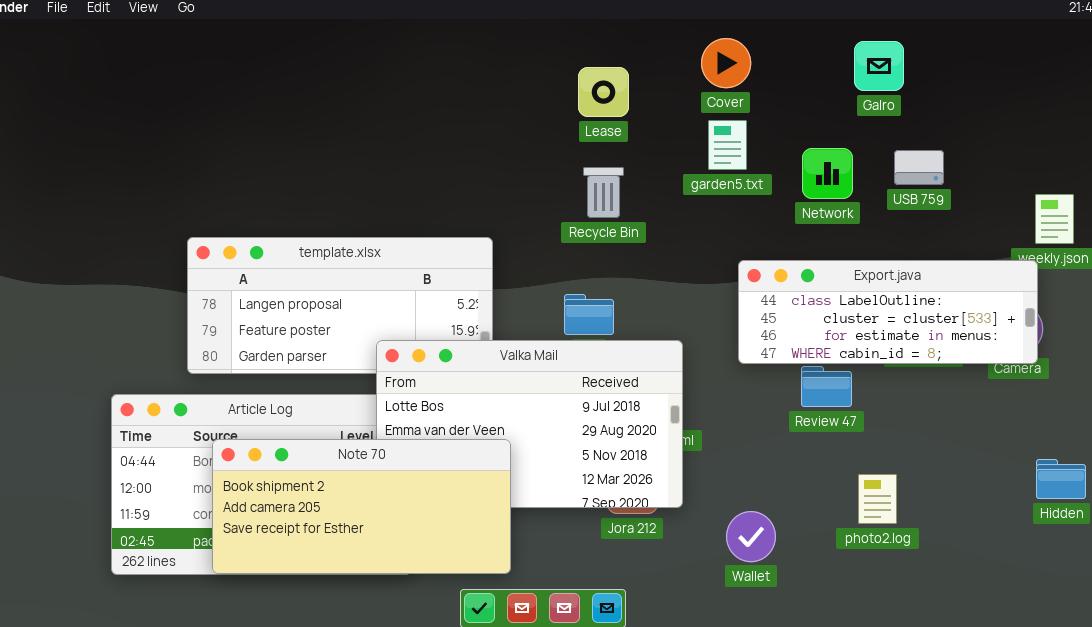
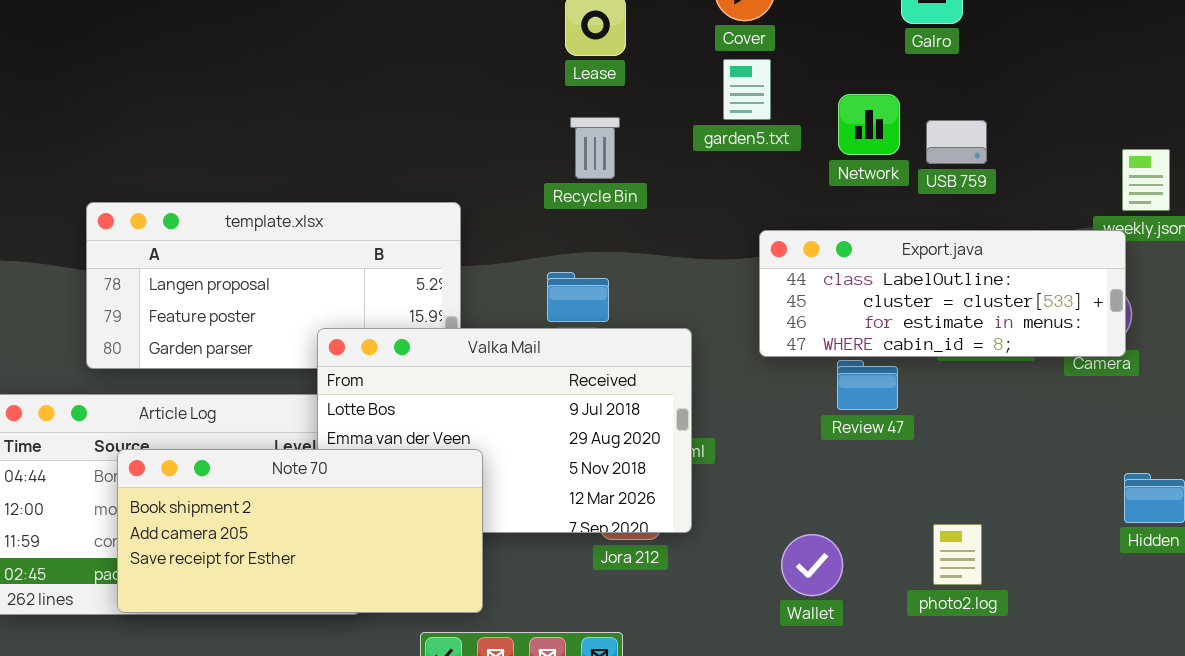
USB 759: [894,150,944,185] -> [926,120,987,164], moved
photo2.log: [858,474,897,524] -> [933,524,982,585], moved
Wallet: [726,511,776,562] -> [781,534,843,596], moved

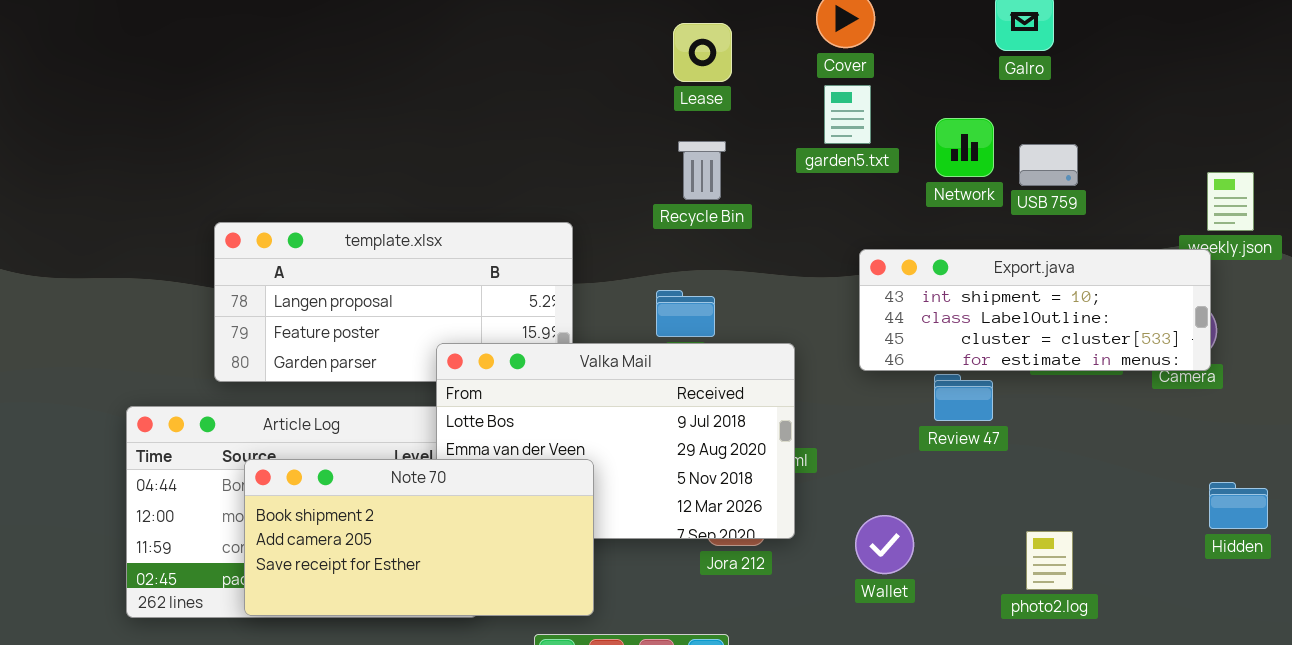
Export.java: [759,230,1126,357] -> [859,249,1211,371], scrolled up 1 row
Wallet: [781,534,843,596] -> [855,515,914,574], moved

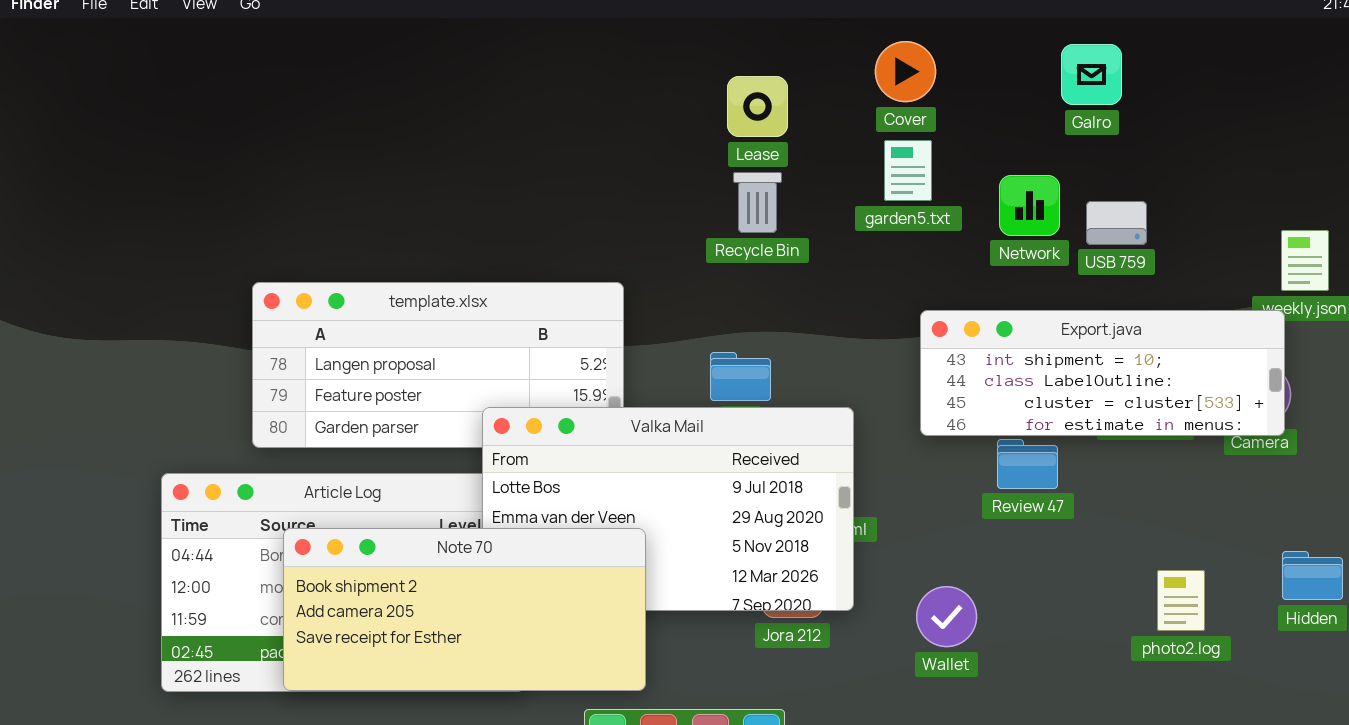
Recycle Bin: [678,141,726,200] -> [733,172,782,233], moved
photo2.log: [1026,531,1073,590] -> [1157,570,1205,631], moved

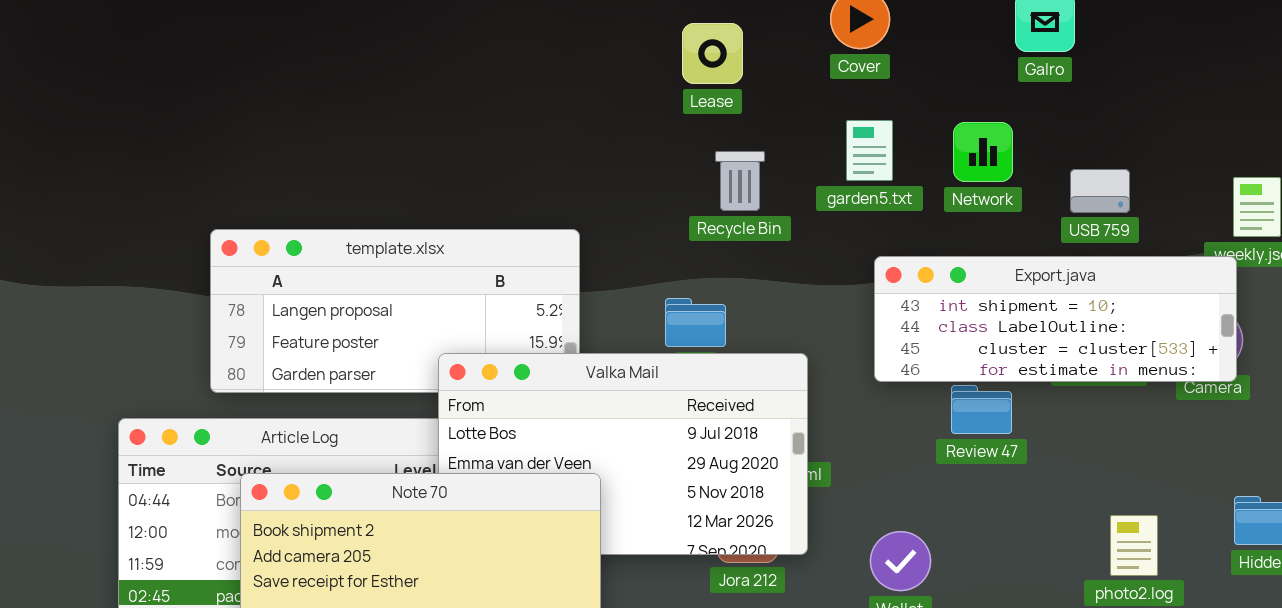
garden5.txt: [884,140,932,201] -> [846,120,893,181], moved
Recycle Bin: [733,172,782,233] -> [715,151,765,211], moved
USB 759: [1086,201,1147,245] -> [1070,169,1130,213], moved

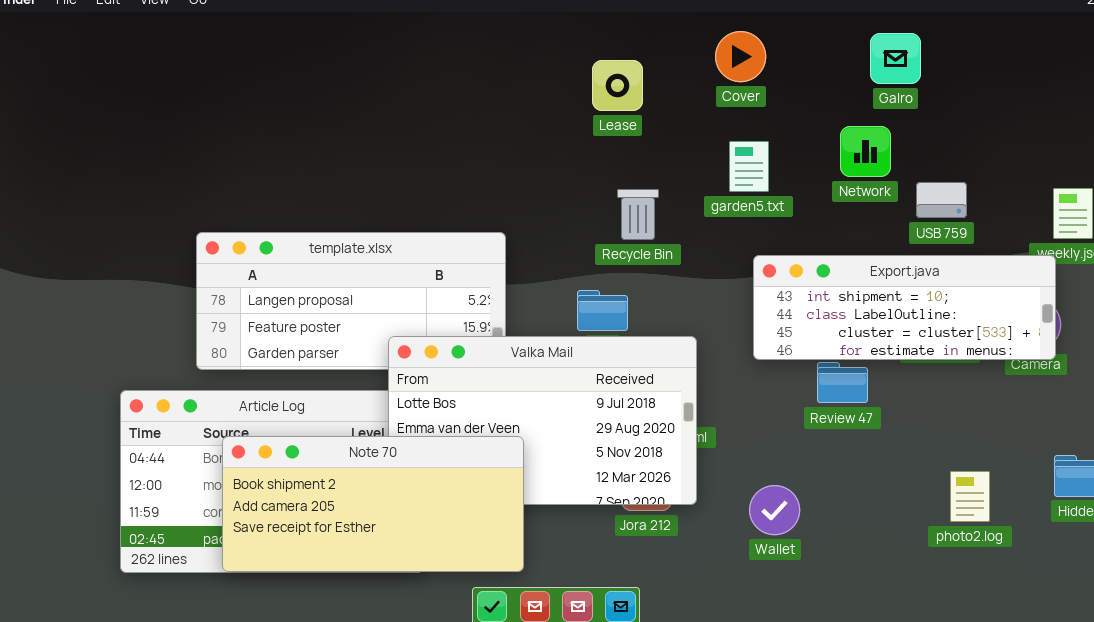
Network: [953,122,1013,182] -> [840,126,891,177], moved
Recycle Bin: [715,151,765,211] -> [617,189,659,240], moved

